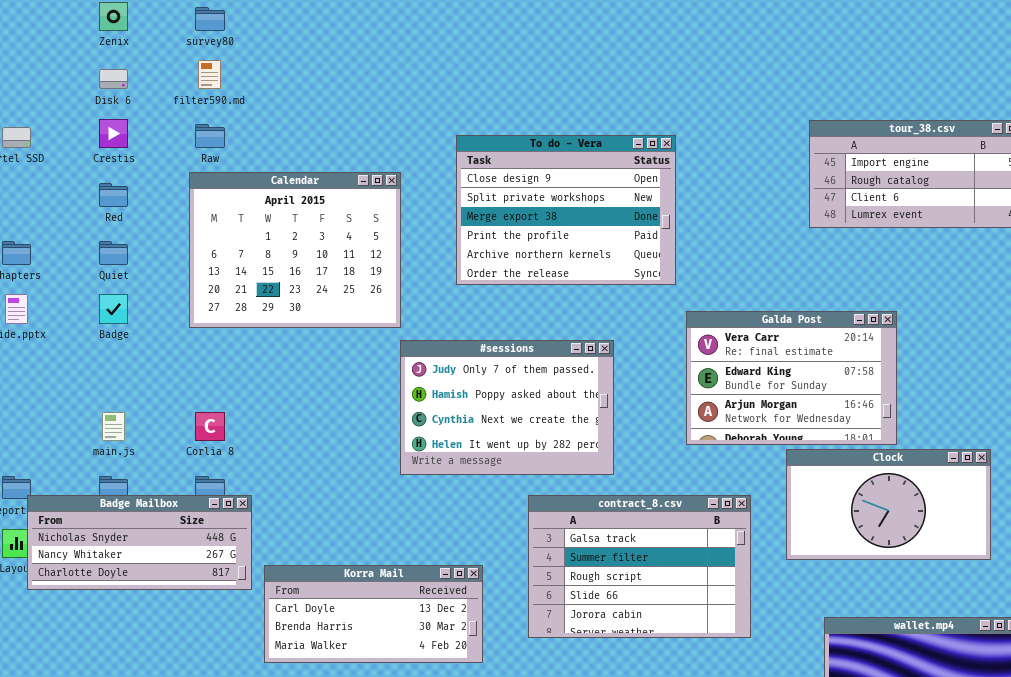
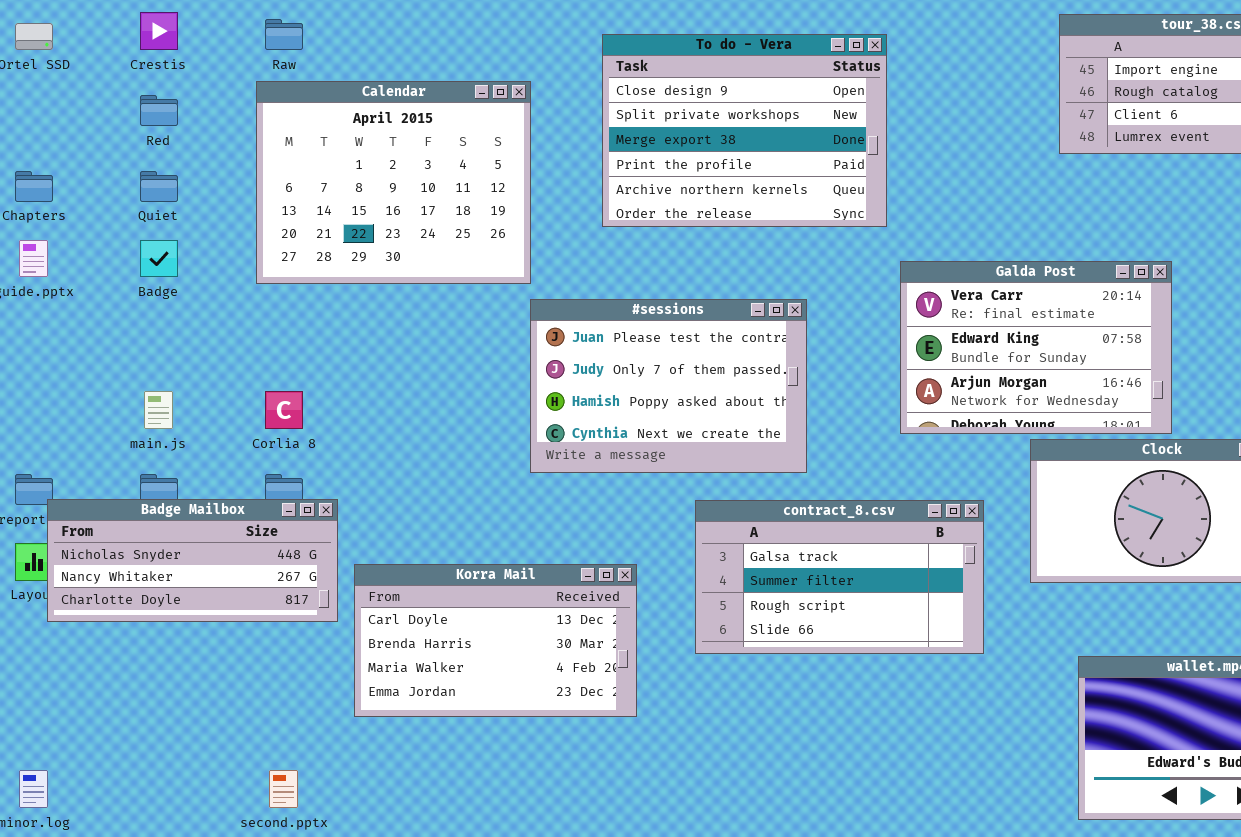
#sessions: [400,340,614,475] -> [530,299,807,473], scrolled up 1 row
contract_8.csv: [528,495,751,638] -> [695,500,984,654], resized
Korra Mail: [264,565,483,663] -> [354,564,637,717], resized

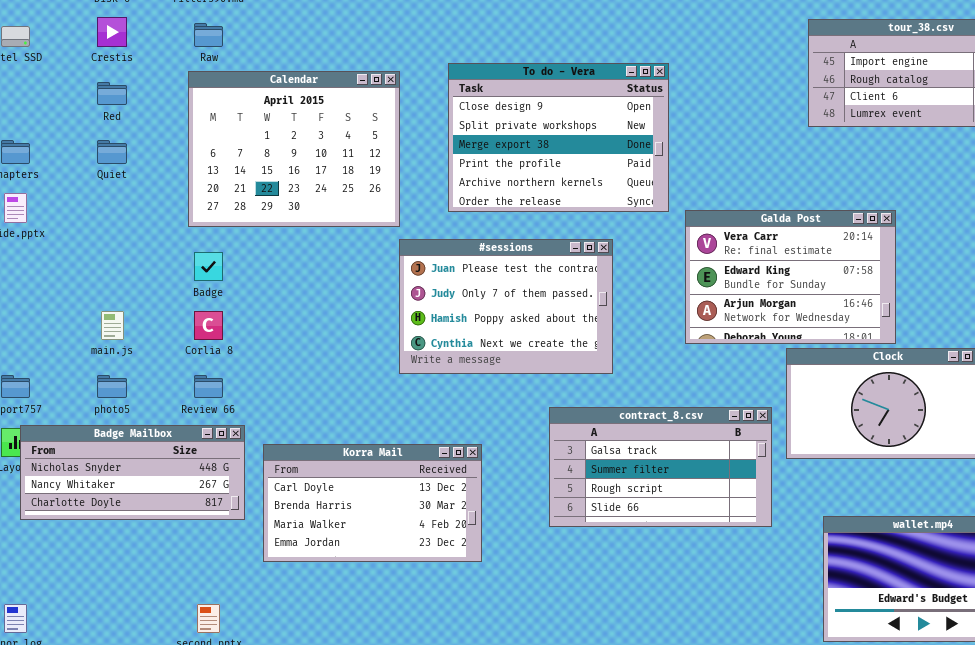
To do - Vera: [602,34,887,227] -> [448,63,669,212], moved
Badge: [140,240,178,277] -> [194,252,223,281], moved
Badge Mailbox: [47,499,338,622] -> [20,425,245,520], moved
contract_8.csv: [695,500,984,654] -> [549,407,772,527], moved

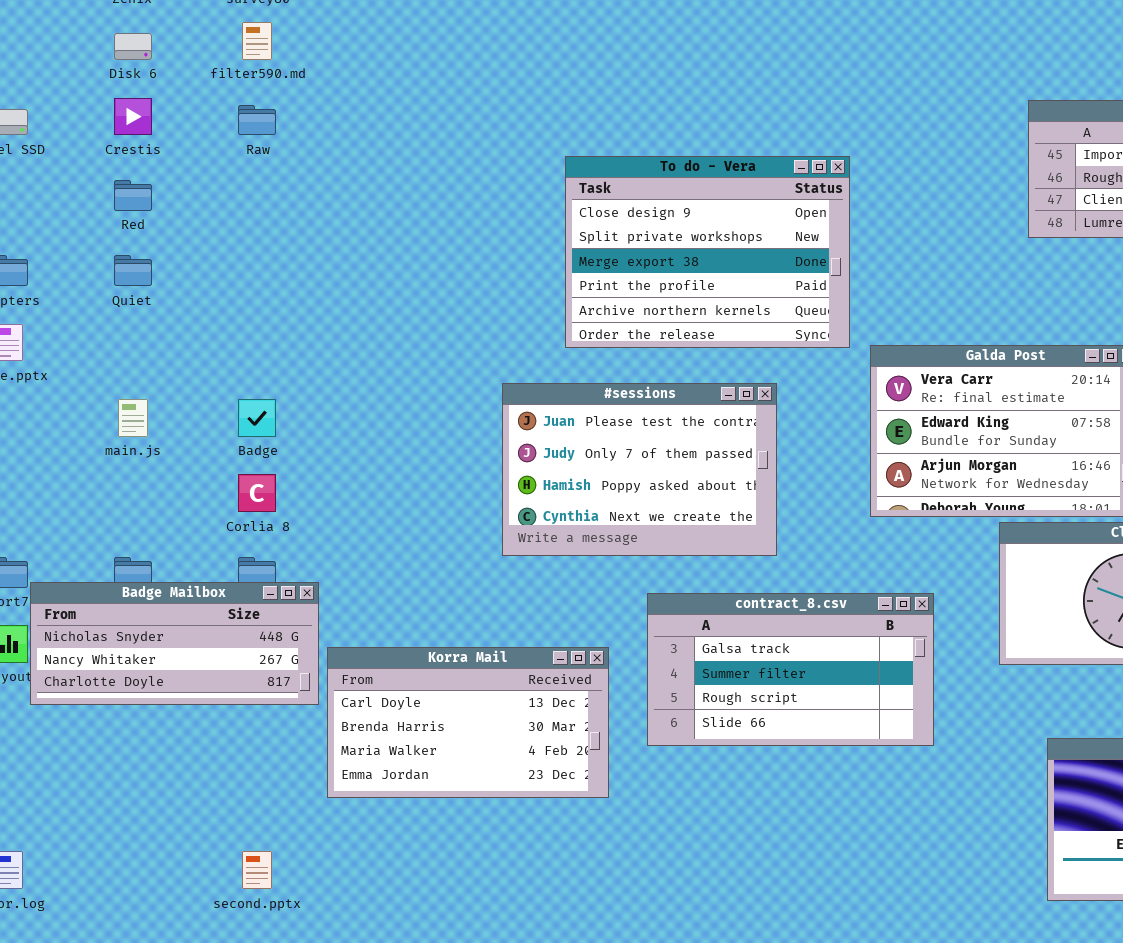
Calendar: [188,71,400,227] -> none, closed
main.js: [101,311,124,340] -> [118,399,148,437], moved
contract_8.csv: [549,407,772,527] -> [647,593,934,746], moved
Badge Mailbox: [20,425,245,520] -> [30,582,319,705], moved

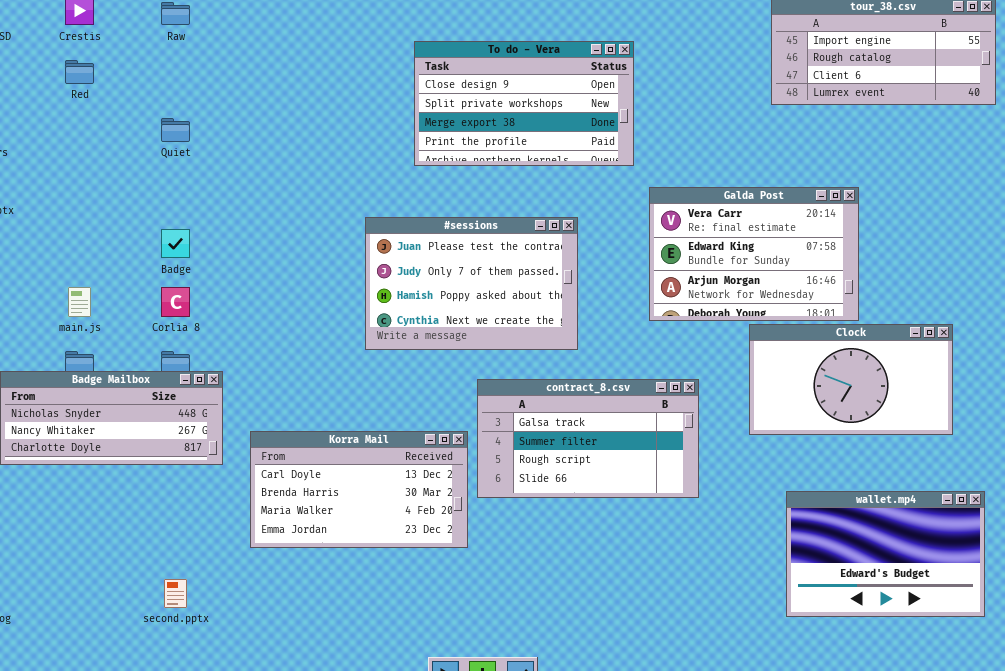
To do - Vera: [565,156,850,348] -> [414,41,634,166], resized
Quiet: [114,255,152,286] -> [161,118,190,142], moved
main.js: [118,399,148,437] -> [68,287,91,317], moved
Korra Mail: [327,647,609,798] -> [250,431,468,548], moved

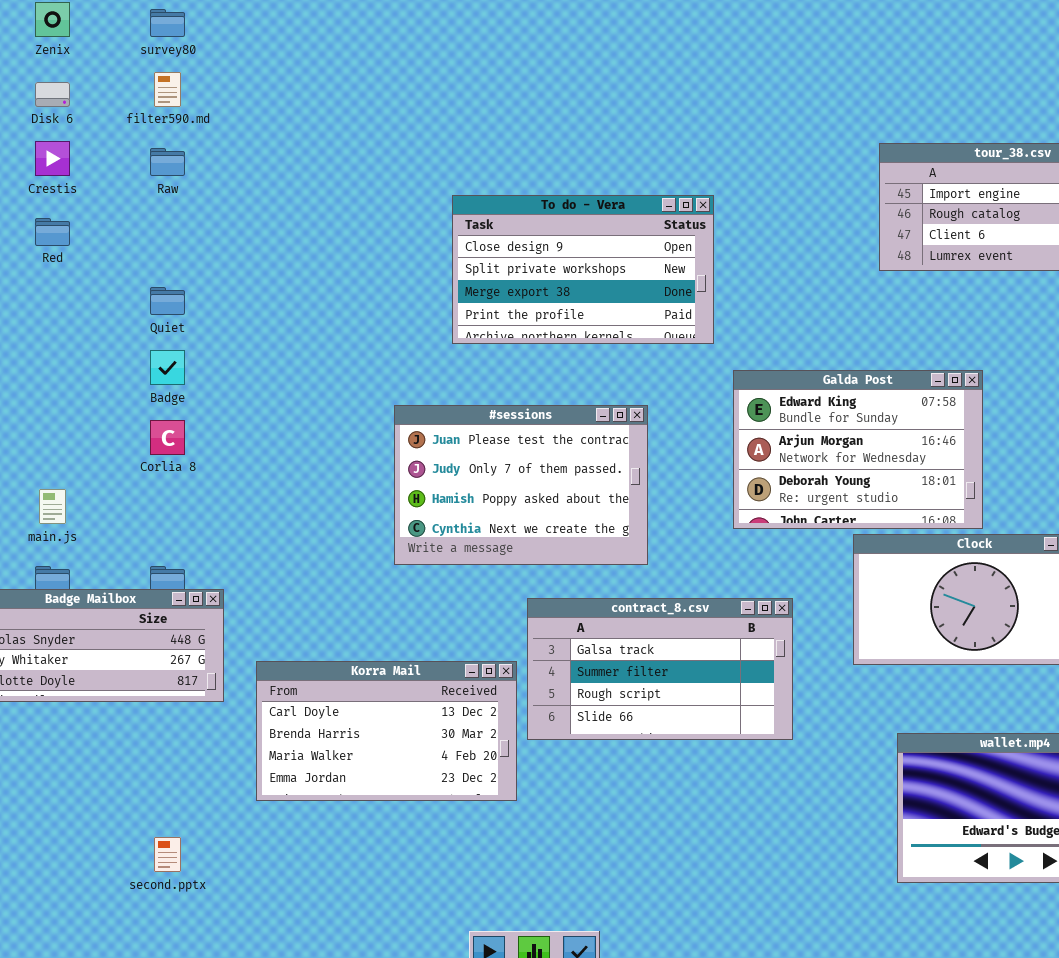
Galda Post: [649,187,859,321] -> [733,370,983,529], scrolled down 1 row
Badge: [161,229,190,258] -> [150,350,185,385], moved
Corlia 8: [161,287,190,317] -> [150,420,185,455], moved

